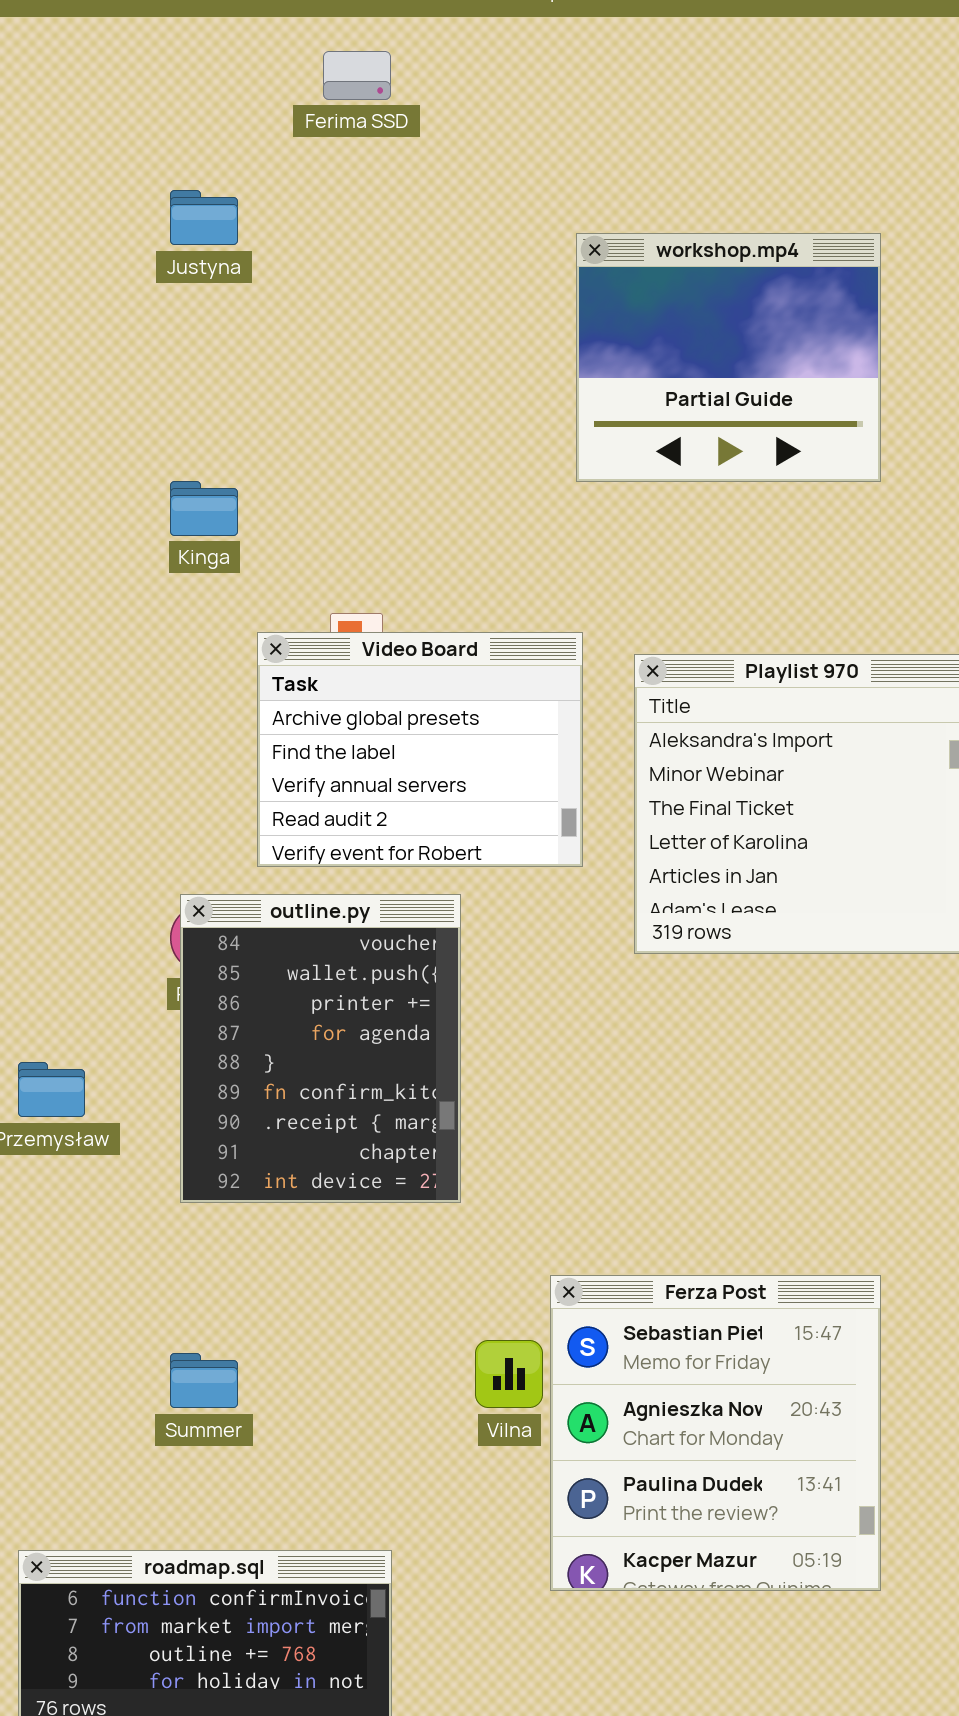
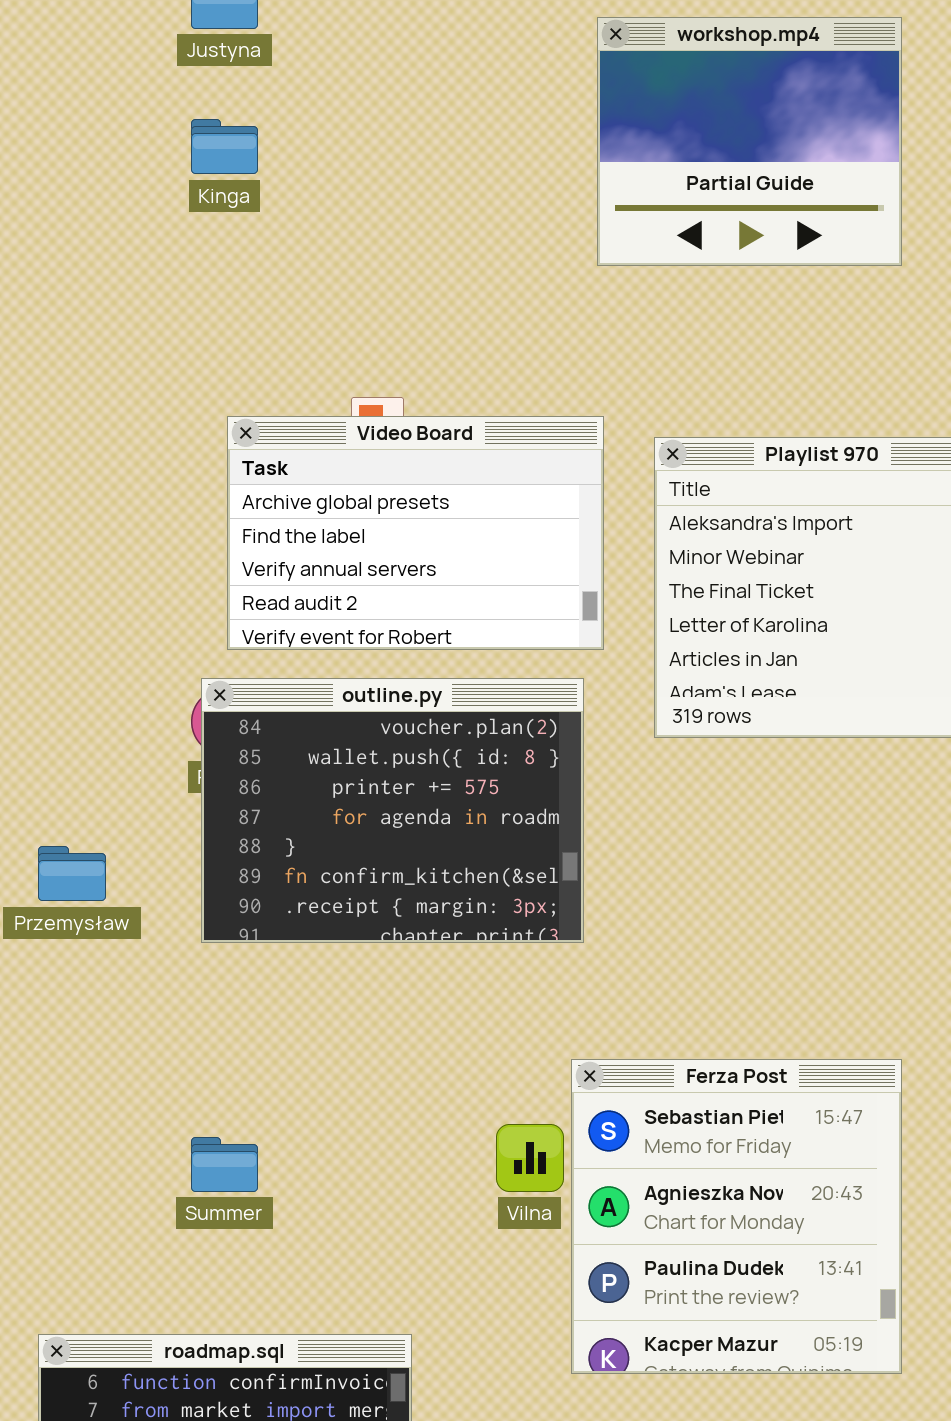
Kinga: [170,481,238,536] -> [191,119,258,174], moved
Video Board: [257,632,583,867] -> [227,416,604,650], resized
outline.py: [180,894,461,1203] -> [201,678,584,943], resized

